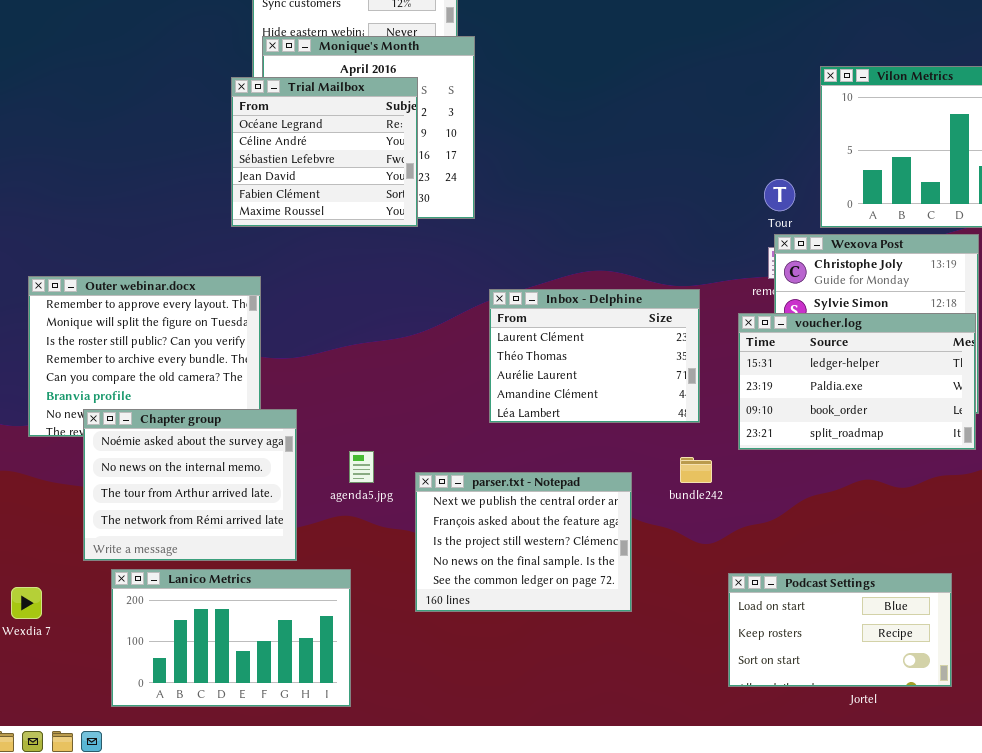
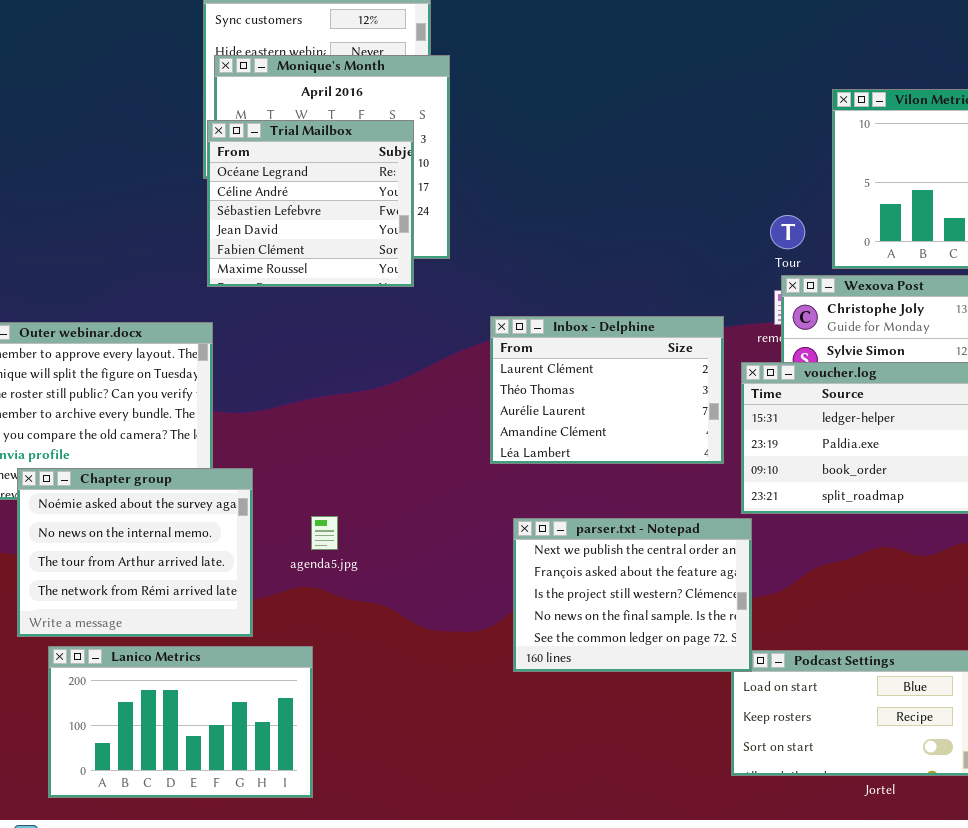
Trial Mailbox: [231,77,418,227] -> [207,120,414,287], moved
Inbox - Delphine: [489,289,700,423] -> [490,316,724,464], moved
parser.txt - Notepad: [415,472,632,612] -> [513,518,752,672], moved

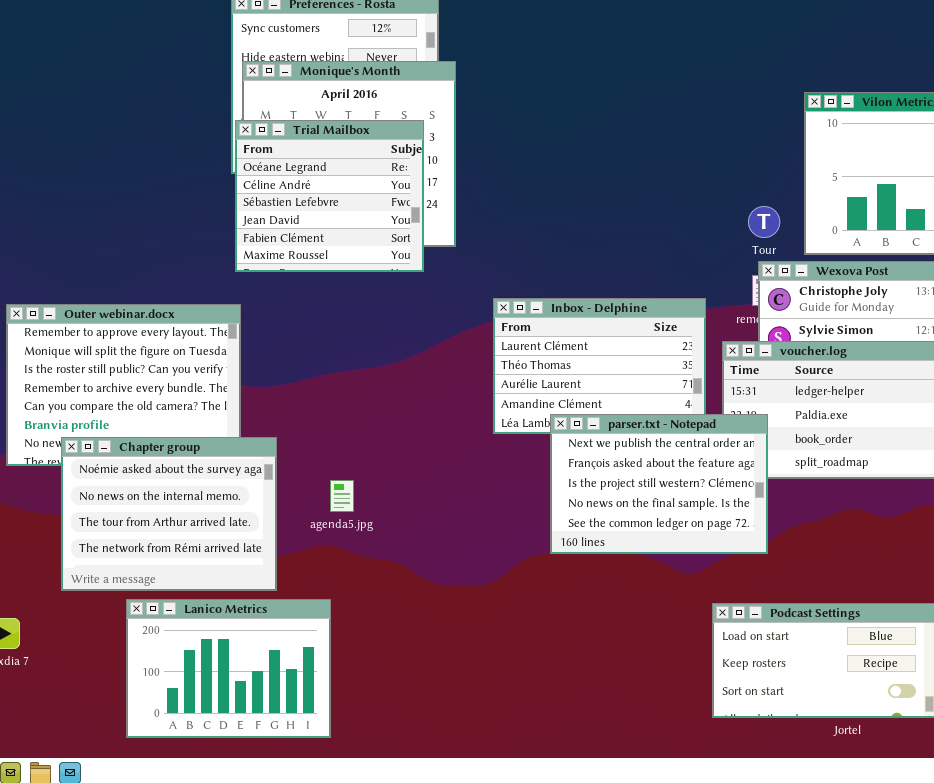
parser.txt - Notepad: [513,518,752,672] -> [550,414,768,554], moved
Lanico Metrics: [48,646,313,798] -> [126,599,331,738], resized

